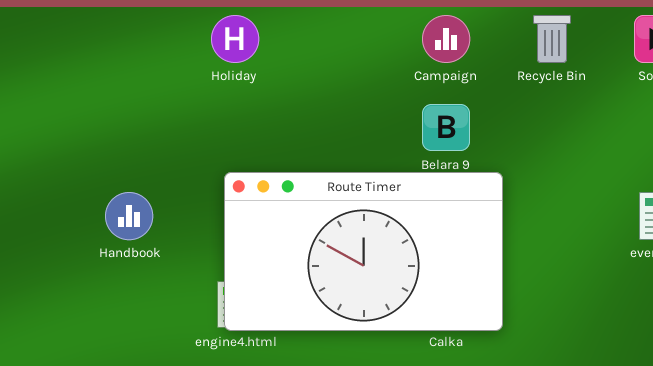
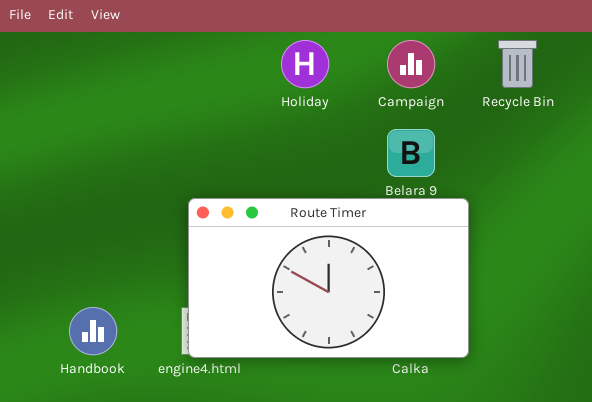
Holiday: [211,15,259,63] -> [281,40,329,88], moved
Handbook: [105,192,153,240] -> [69,307,117,355], moved

